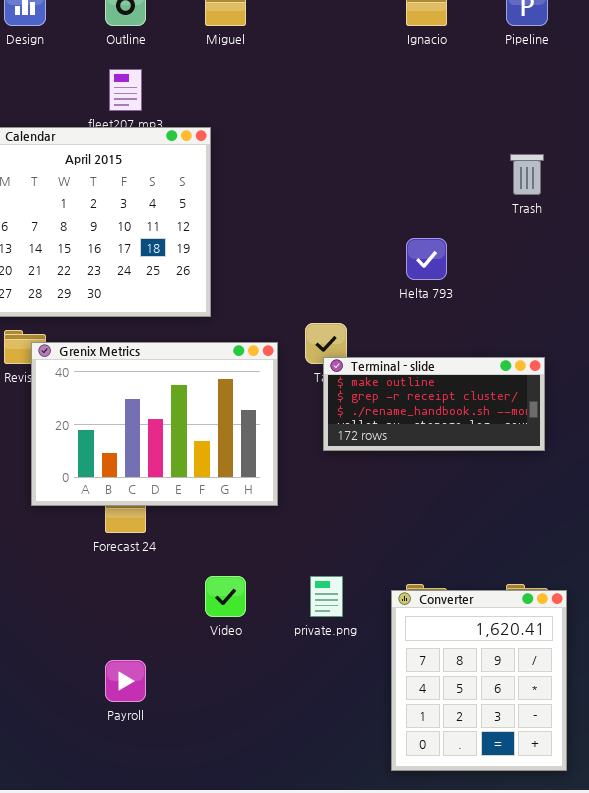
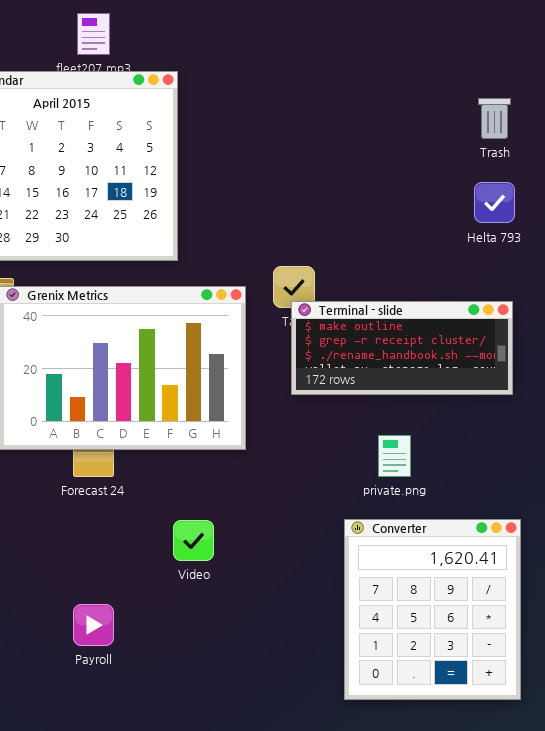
Helta 793: [406,238,447,280] -> [474,182,515,223], moved
private.png: [310,576,343,617] -> [378,435,411,477], moved
Converter: [391,590,567,771] -> [344,519,521,700], moved

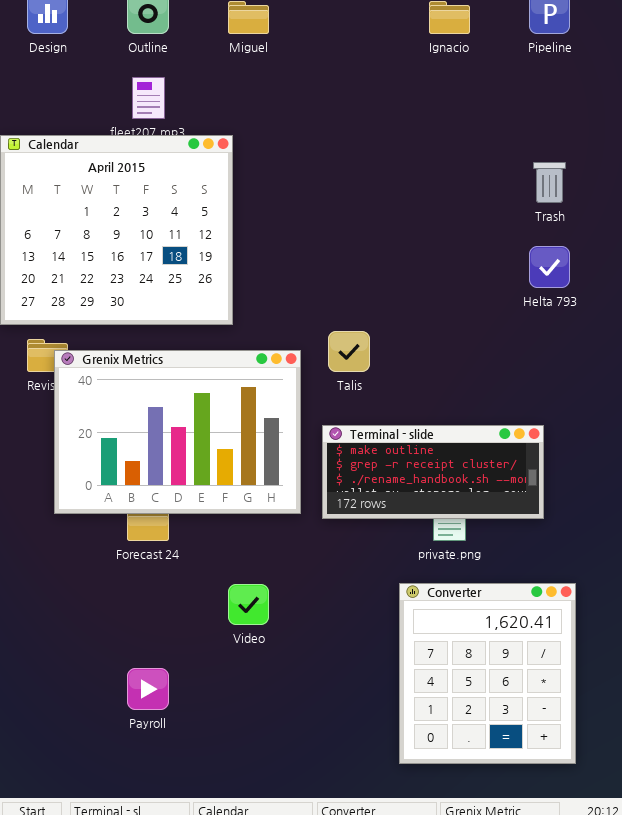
Terminal - slide: [291,301,513,395] -> [322,425,544,519], moved

